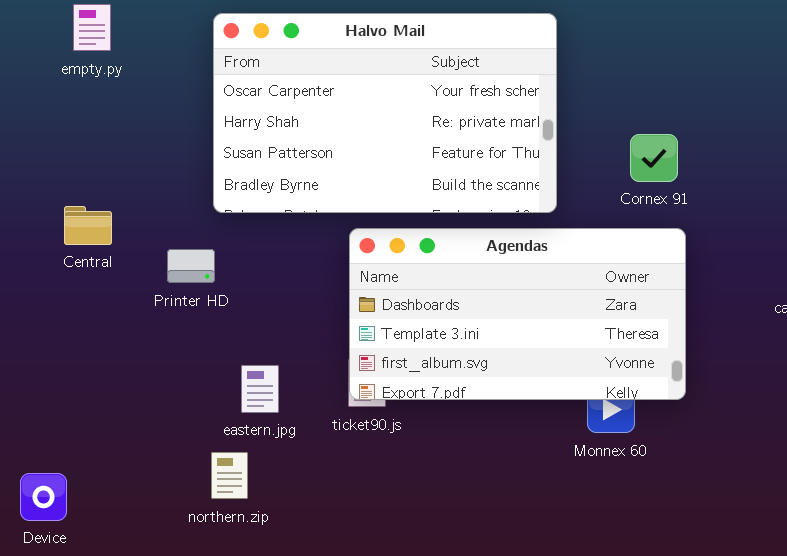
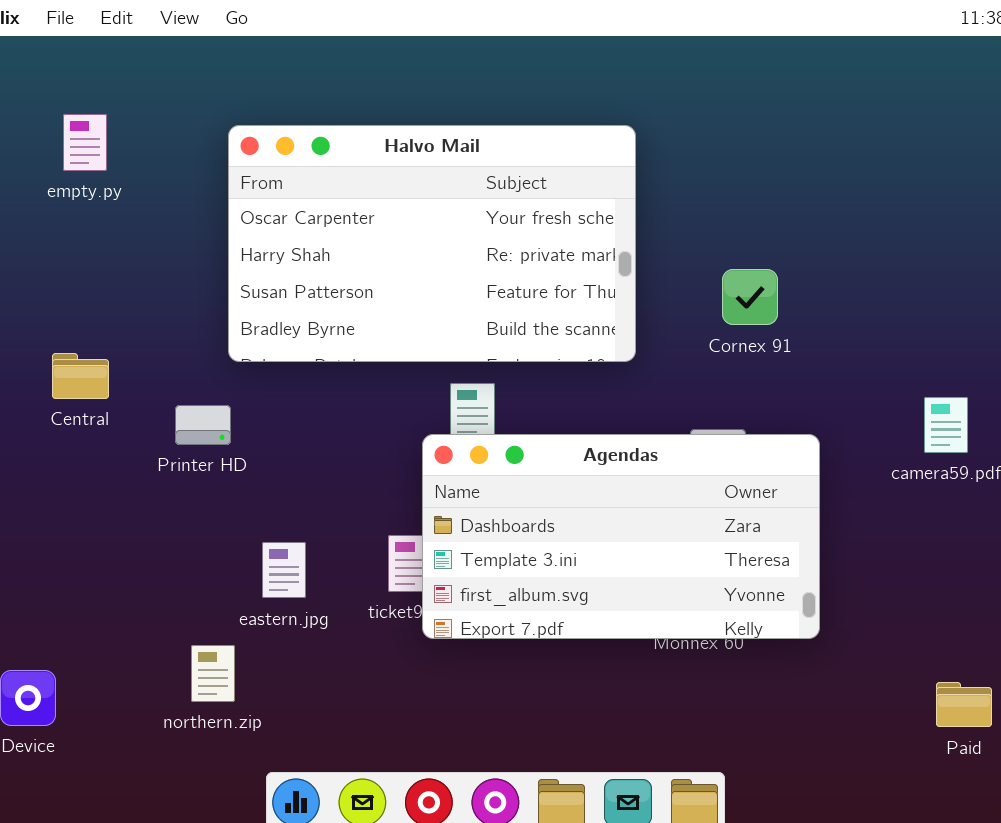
Agendas: [349,228,686,400] -> [422,434,820,639], moved
northern.zip: [211,452,248,499] -> [191,645,235,702], moved

